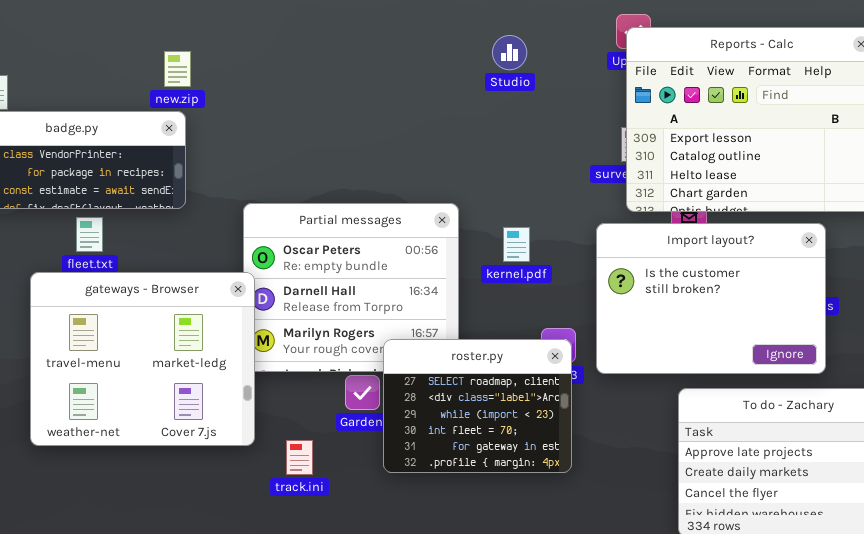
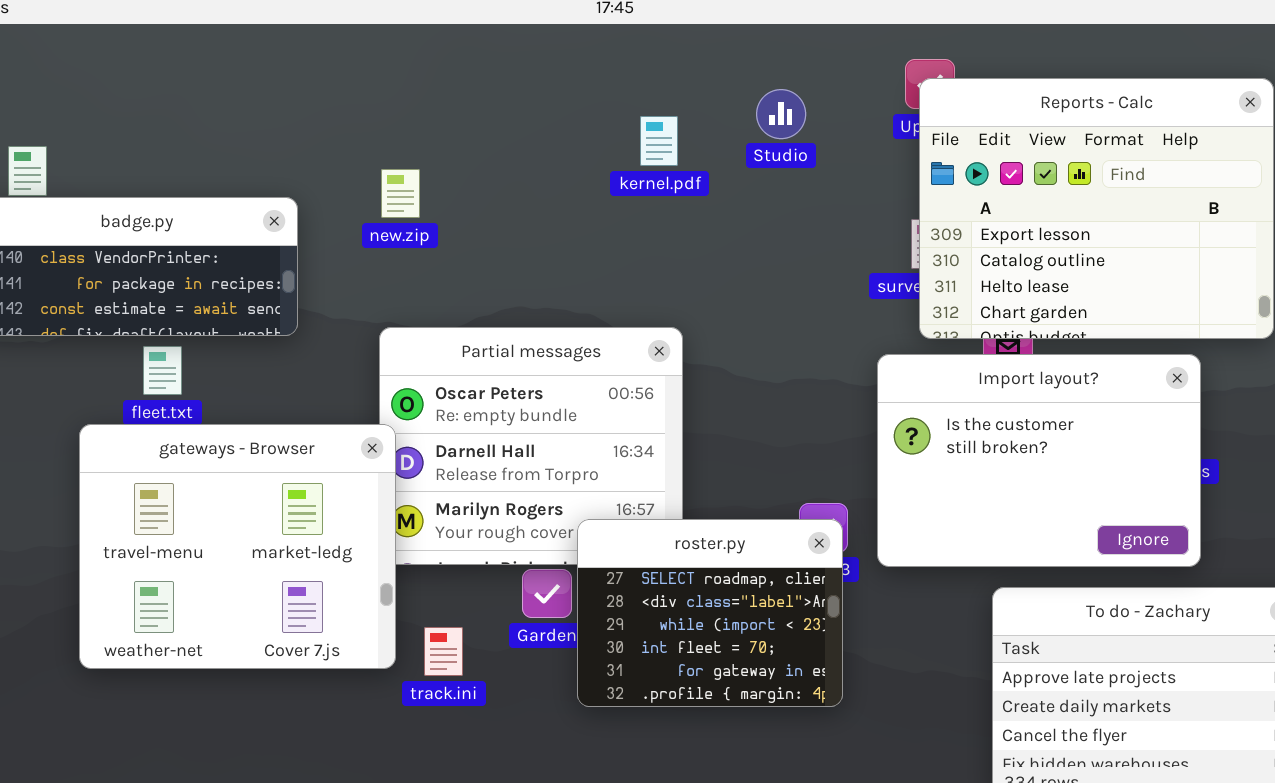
Studio: [492,35,527,70] -> [756,89,806,139], moved
new.zip: [164,51,191,87] -> [381,169,420,218], moved
kernel.pdf: [503,227,530,262] -> [640,116,678,166], moved
track.ini: [286,440,313,475] -> [424,627,463,676], moved

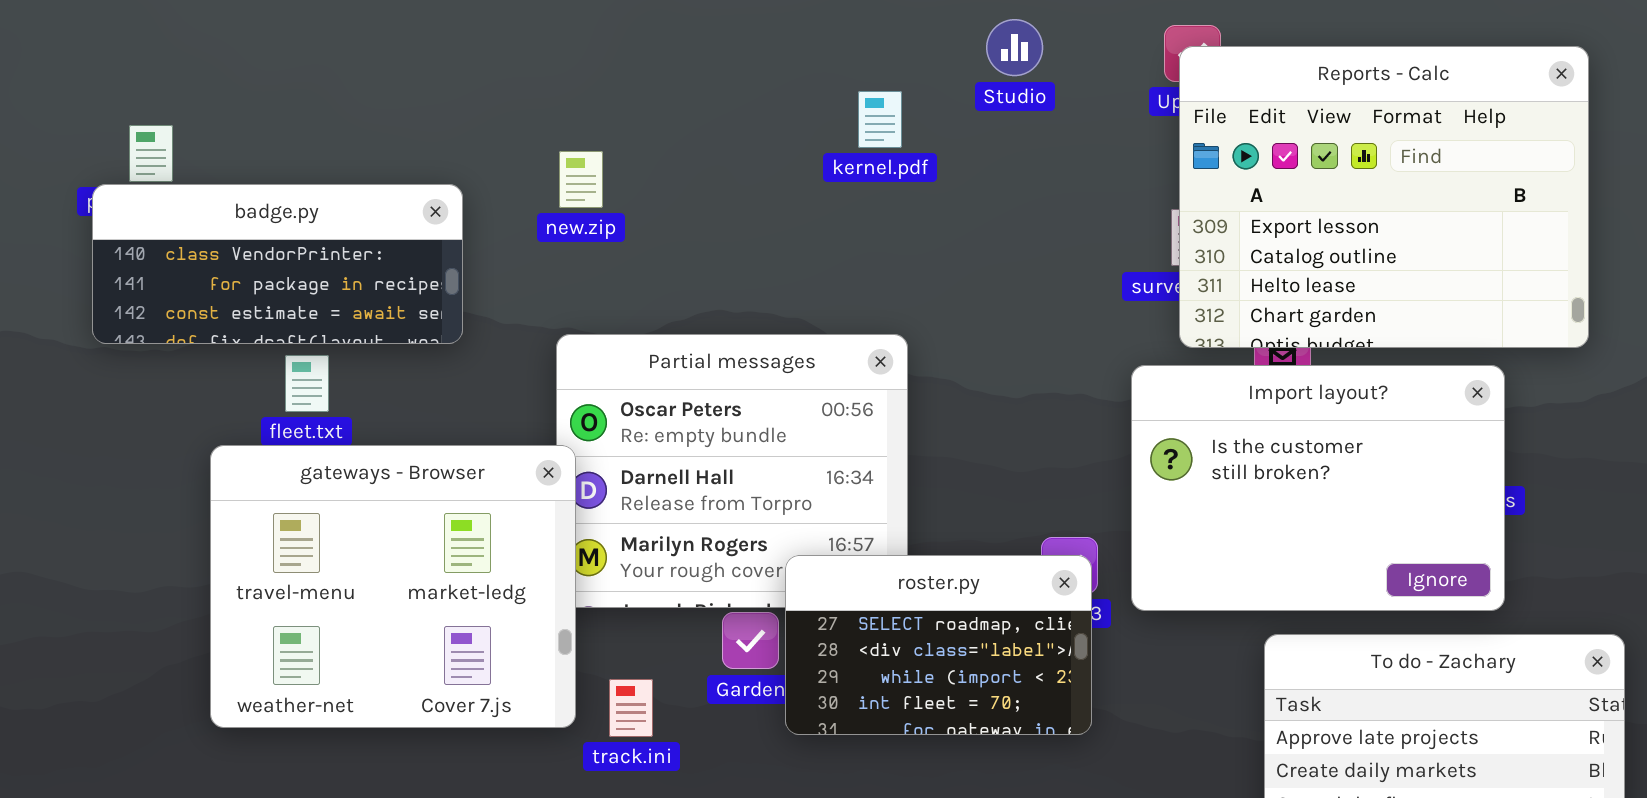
Studio: [756,89,806,139] -> [986,19,1043,76], moved
roster.py: [577,519,843,707] -> [785,555,1092,735], resized

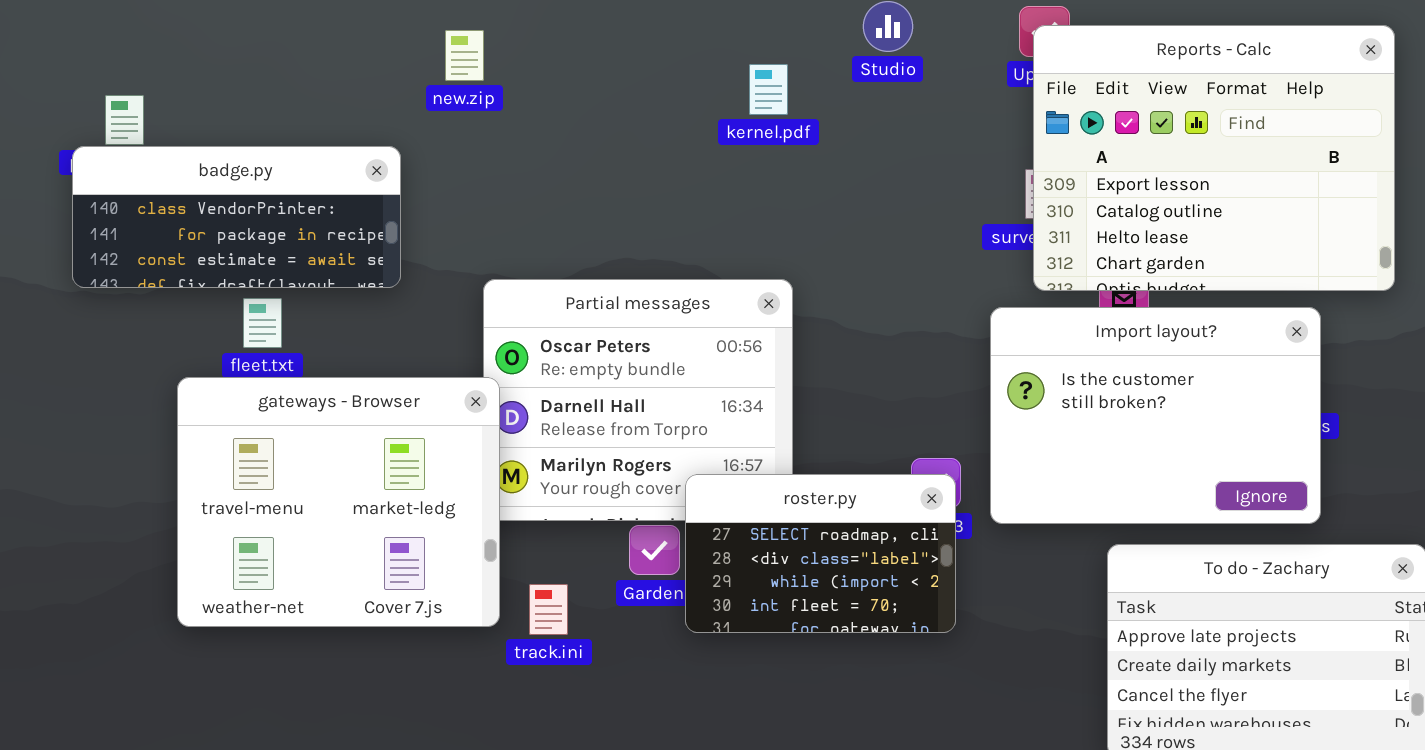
new.zip: [559,151,603,208] -> [445,30,484,81], moved

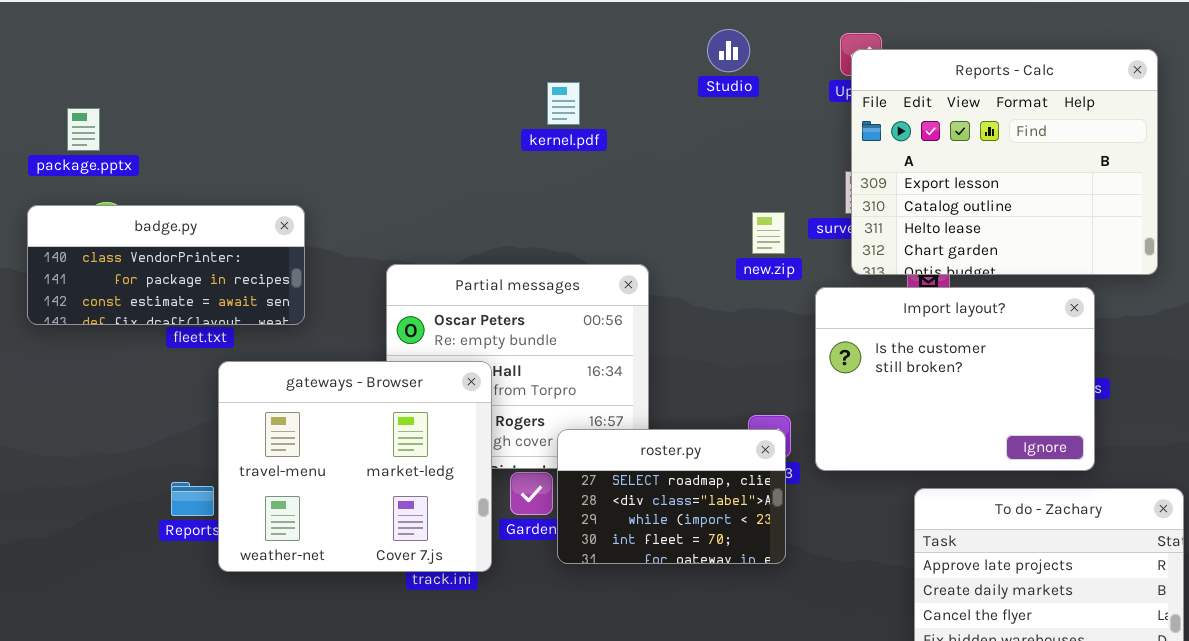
new.zip: [445,30,484,81] -> [752,212,785,254], moved
kernel.pdf: [749,64,788,115] -> [547,82,580,125], moved
badge.py: [72,146,401,288] -> [27,205,305,325], moved
gateways - Browser: [177,377,500,627] -> [218,361,492,572], moved

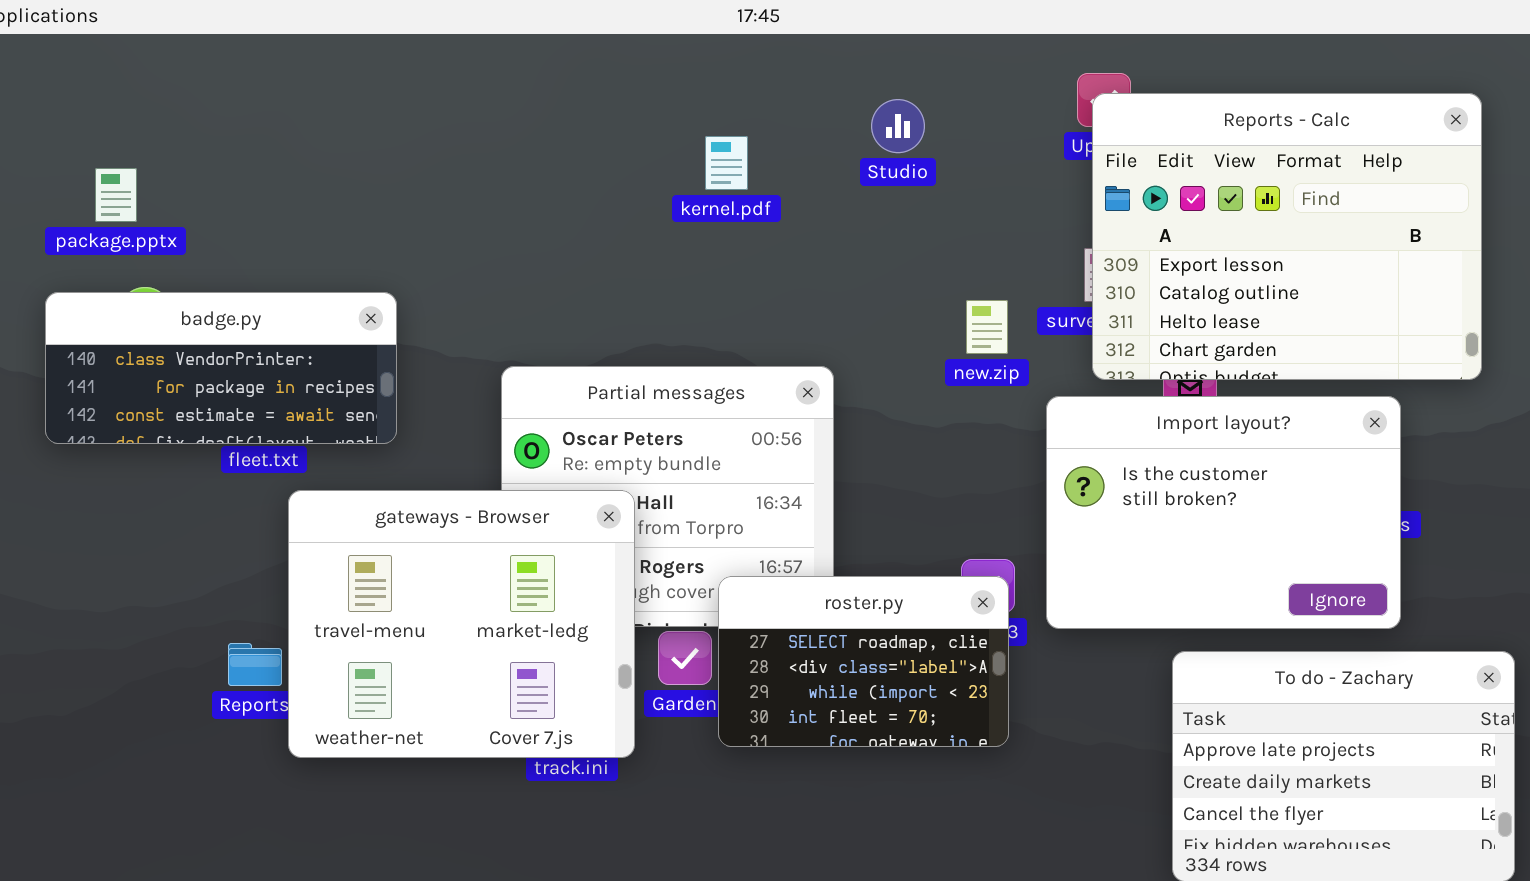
Studio: [707,29,750,72] -> [871,99,925,153], moved

